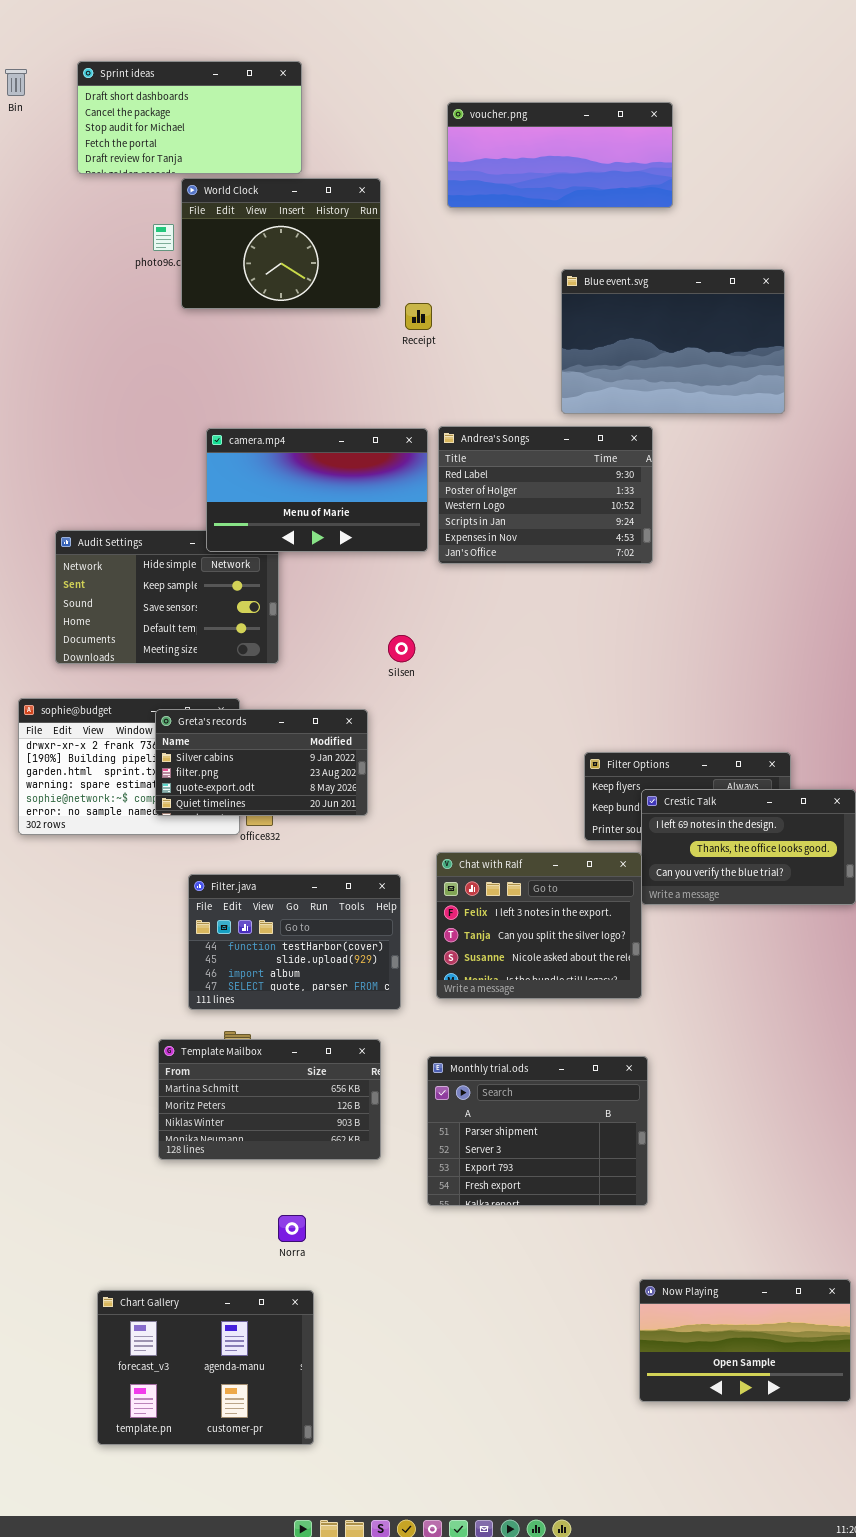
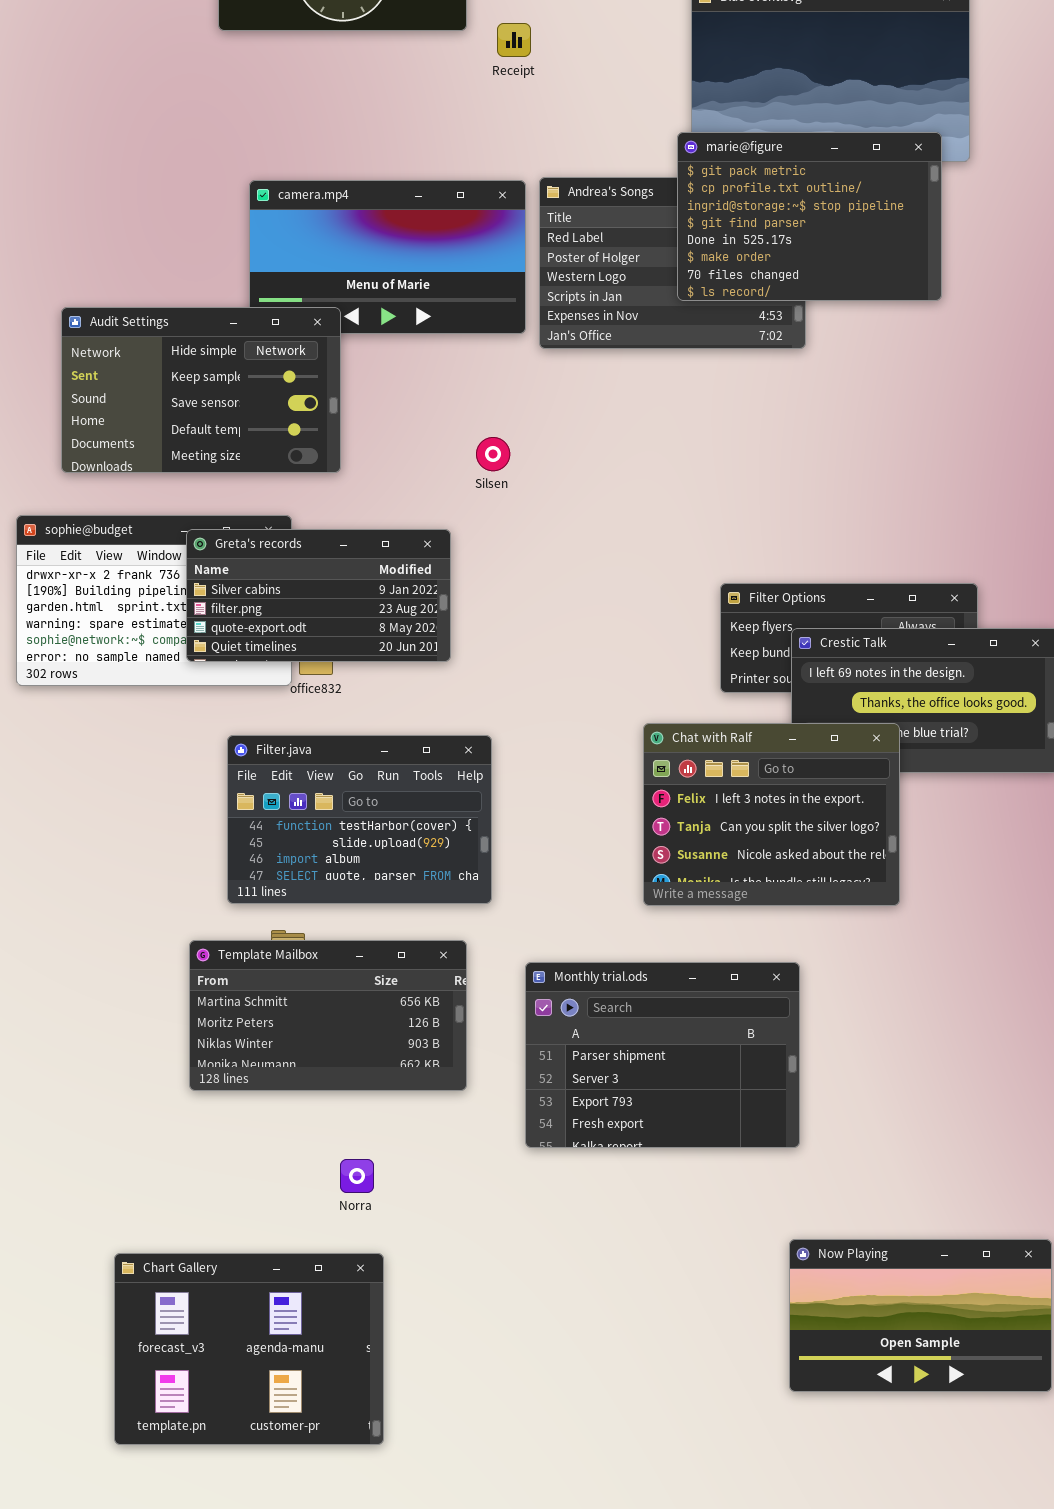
marie@figure: none -> [677,132,942,301], opened
Audit Settings: [55,530,279,664] -> [61,307,341,473], raised
Chat with Ralf: [436,852,642,999] -> [643,723,900,906], moved

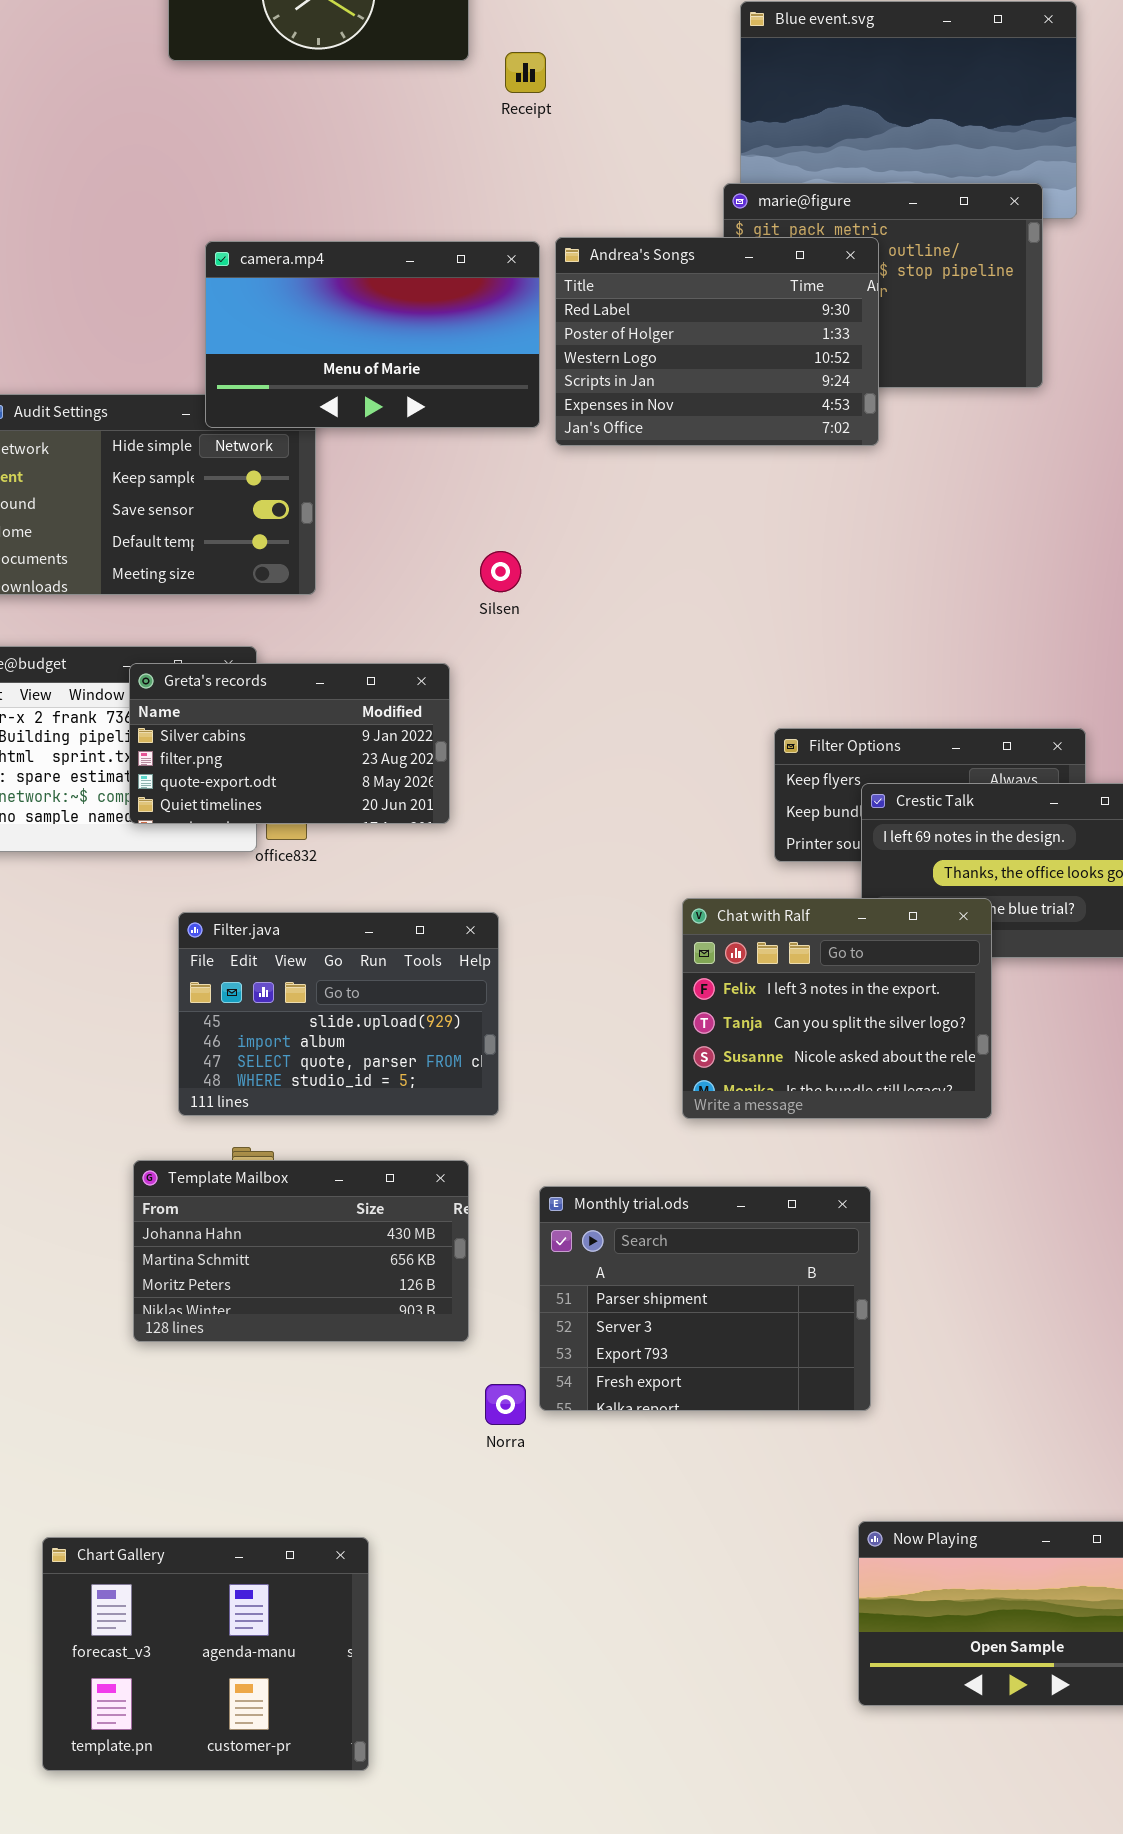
Andrea's Songs: [539,177,806,349] -> [555,237,879,446], raised
camera.mp4: [249,180,526,334] -> [205,241,540,428], raised
Filter.java: [227,735,492,904] -> [178,912,499,1116], scrolled down 1 row
Template Mailbox: [189,940,467,1091] -> [133,1160,469,1342], scrolled up 1 row
Norra: [340,1159,374,1193] -> [485,1384,526,1425], moved

